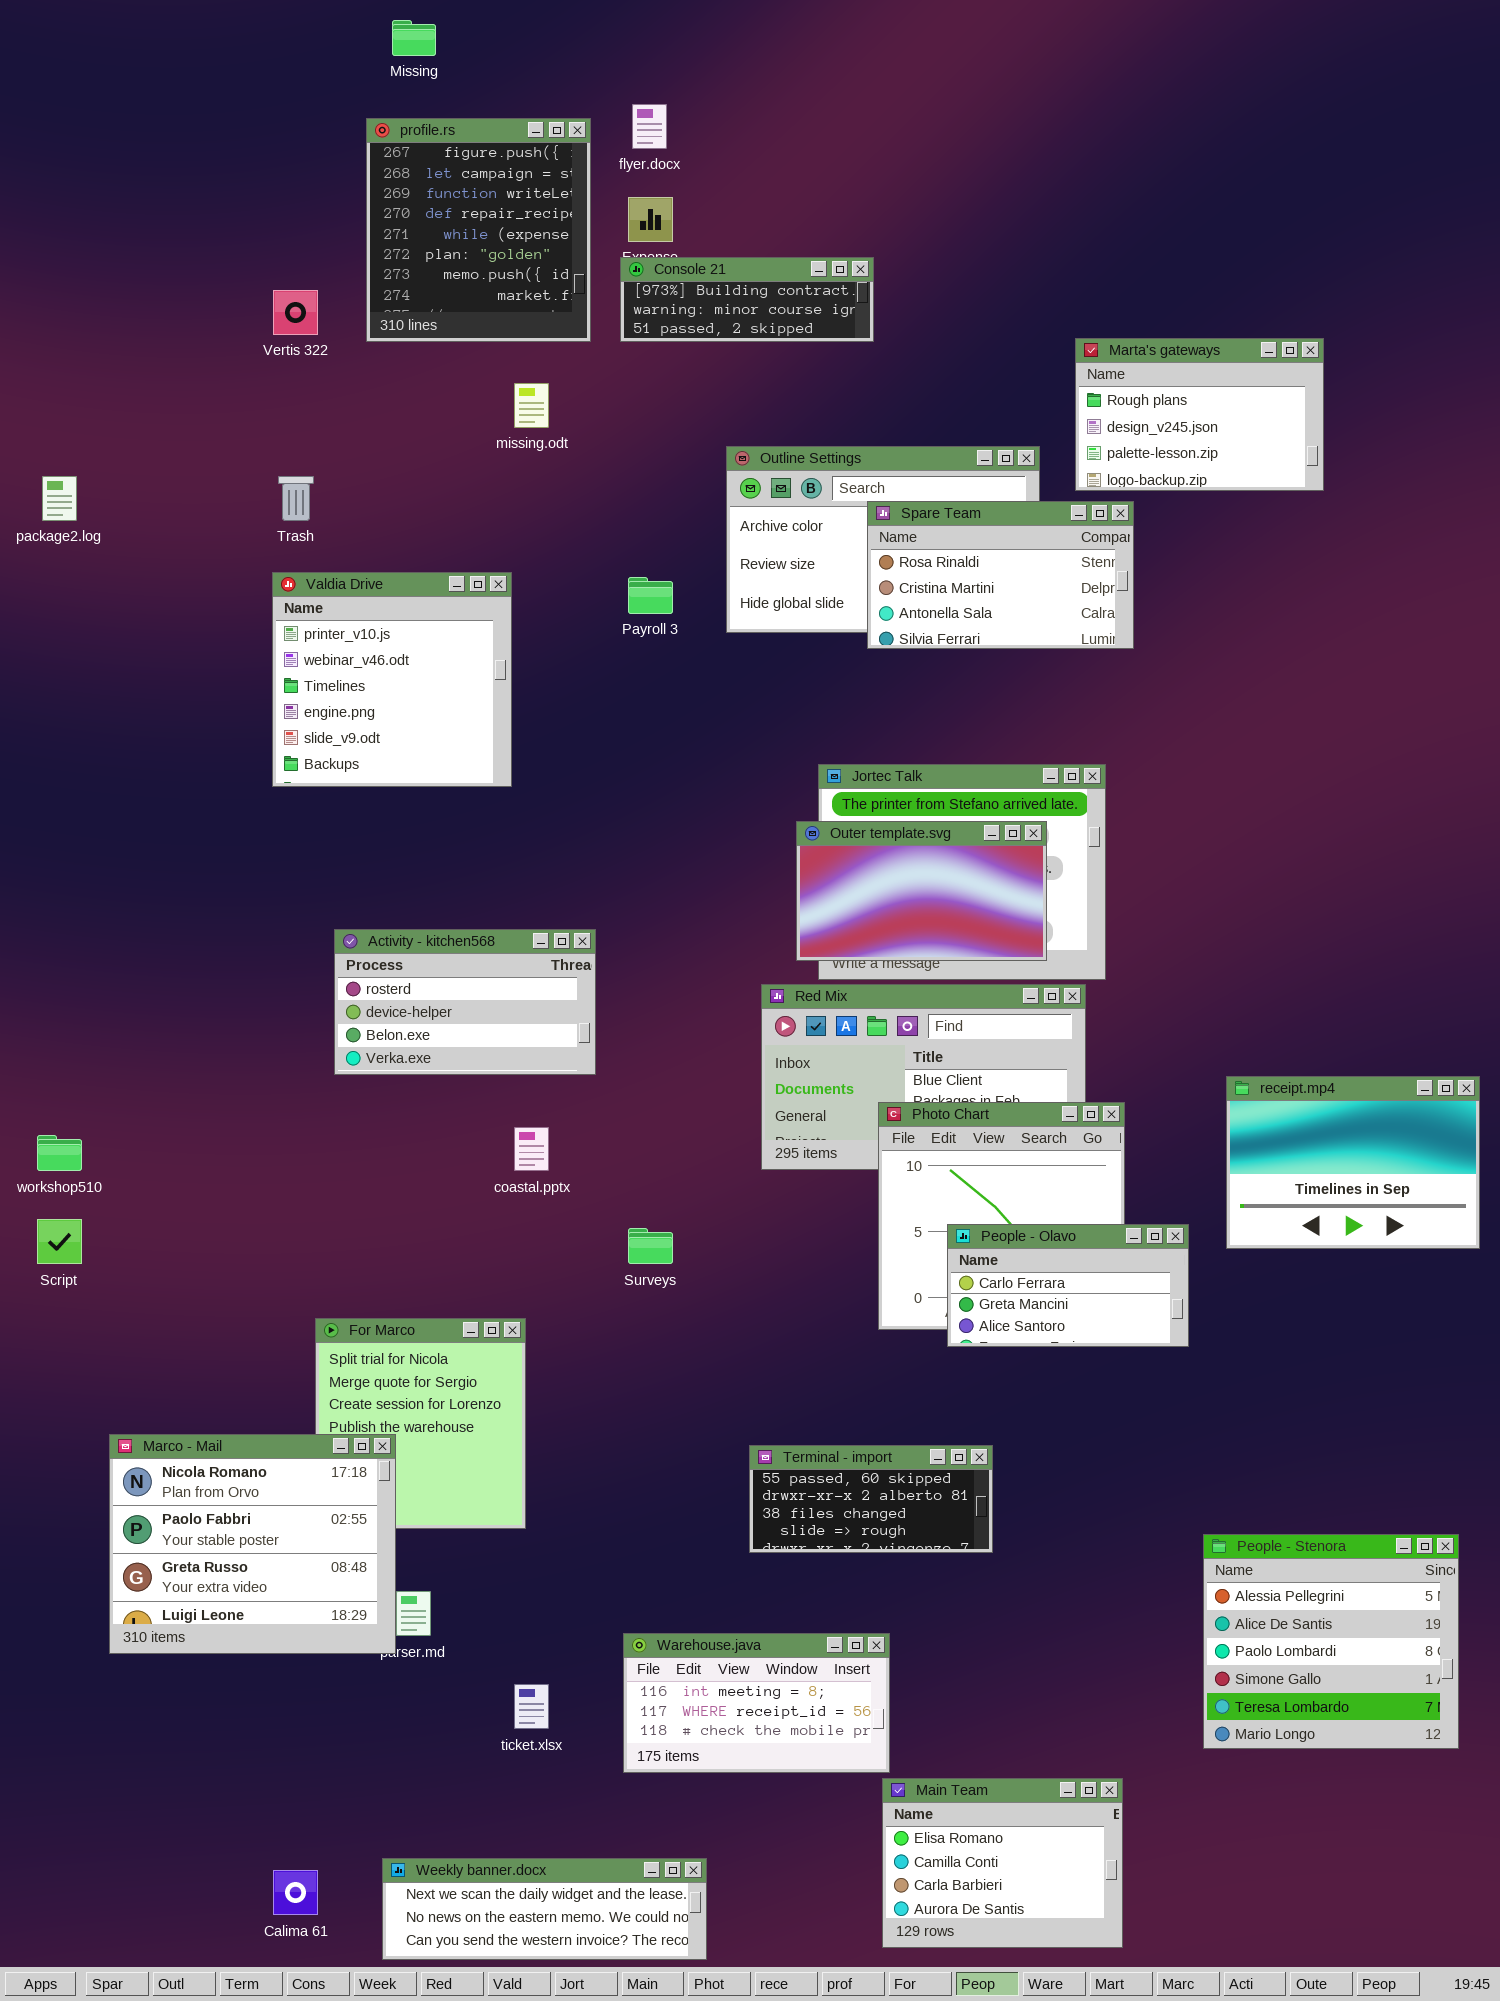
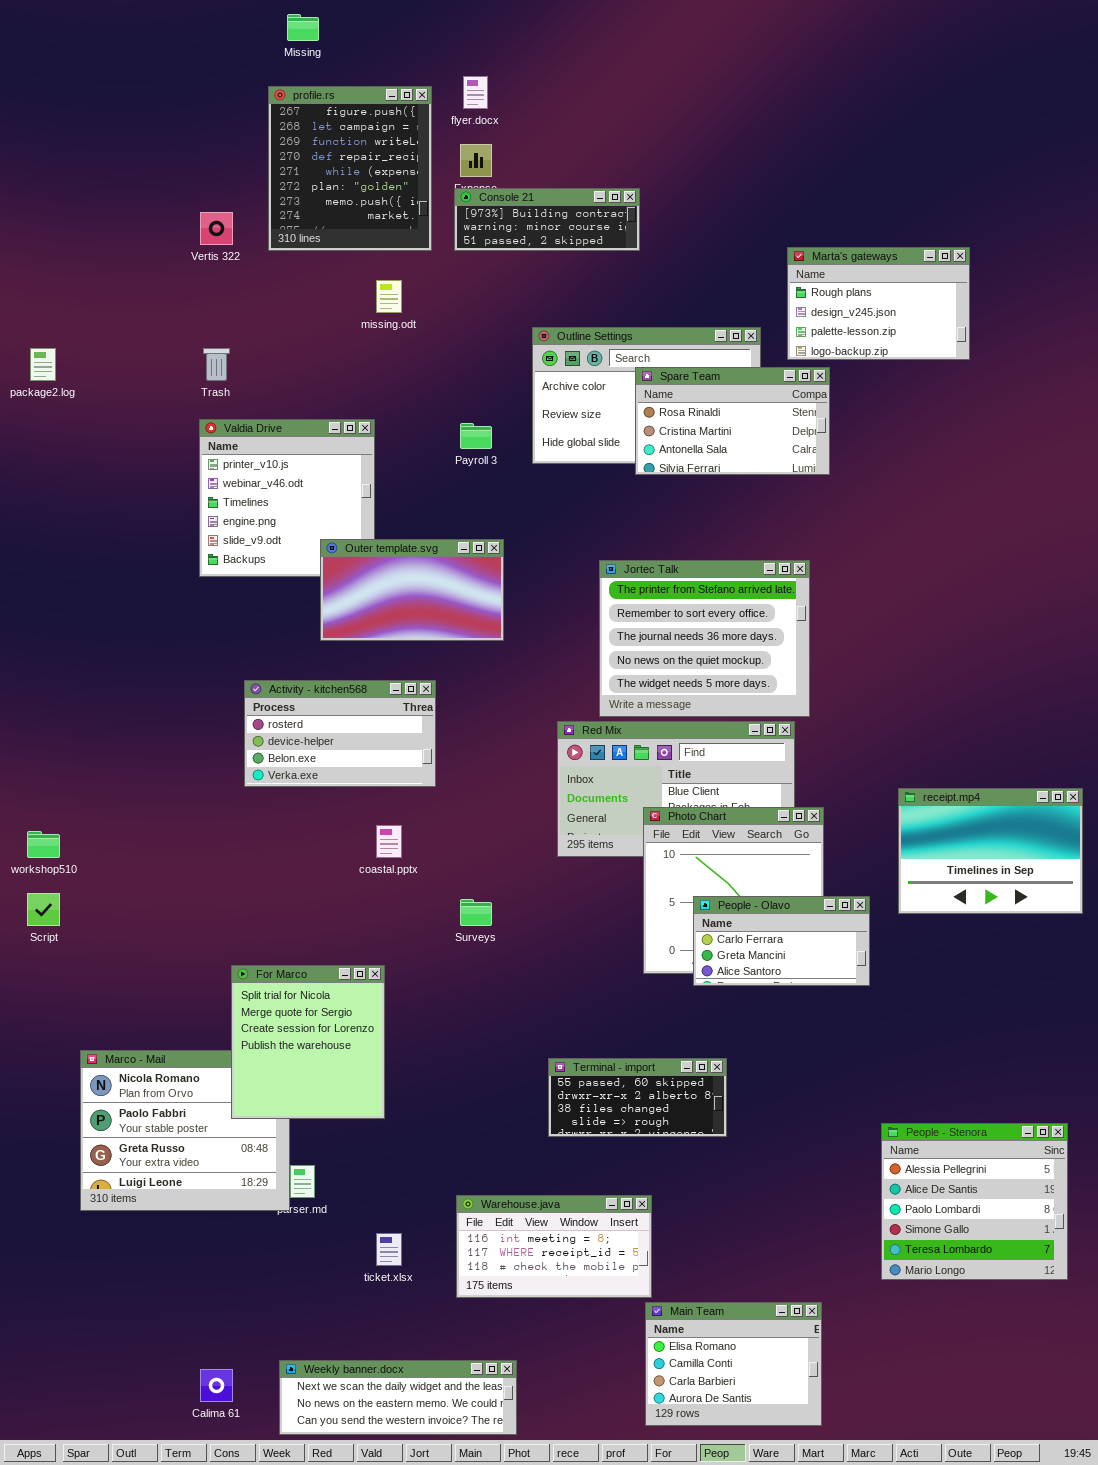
Outer template.svg: [796,821,1047,961] -> [320,539,504,641], moved
For Marco: [315,1318,526,1529] -> [231,965,385,1119], raised

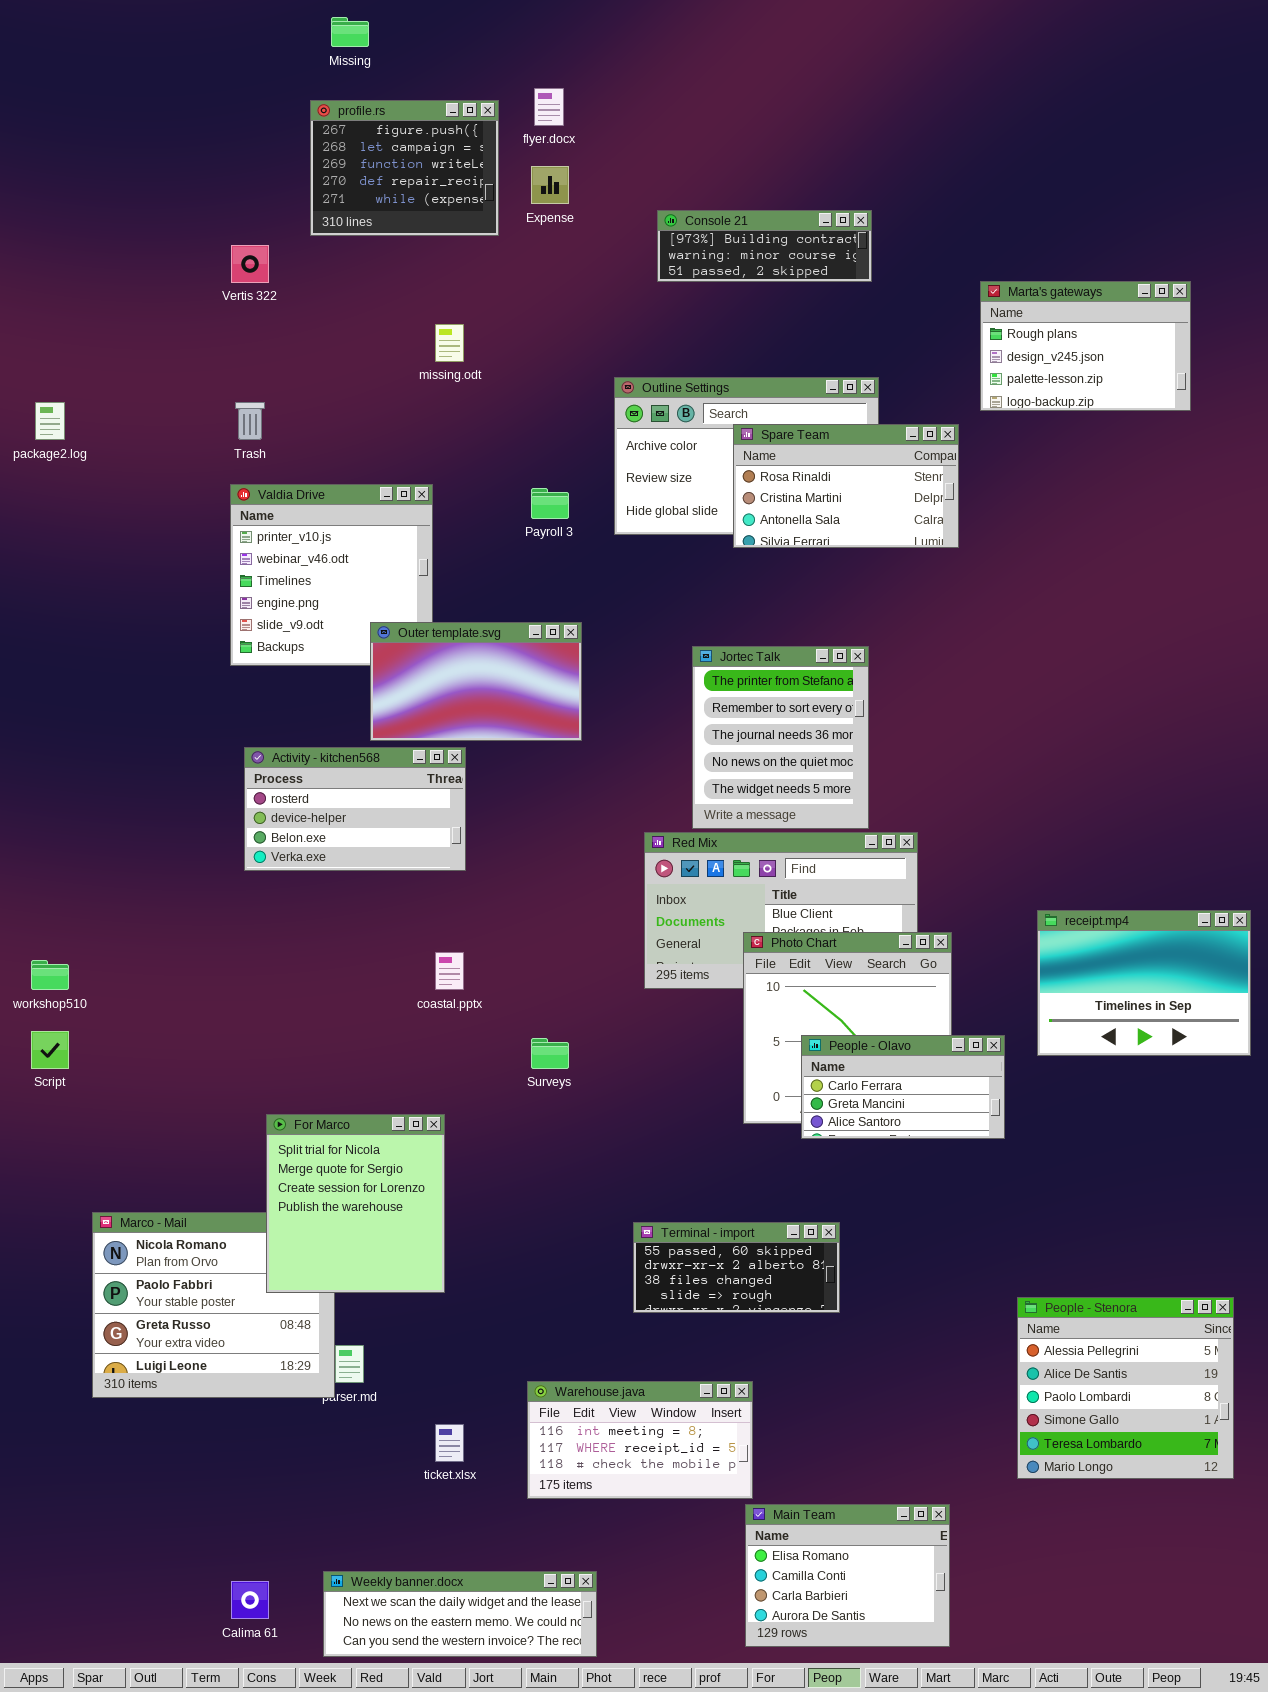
profile.rs: [268,86,432,251] -> [310,100,499,236], resized
Console 21: [454,188,640,251] -> [657,210,872,282], moved
Marta's gateways: [787,247,970,360] -> [980,281,1191,411], moved
Jortec Talk: [599,560,810,717] -> [692,646,869,829], resized
Activity - kitchen568: [244,680,436,787] -> [244,747,466,871], moved

